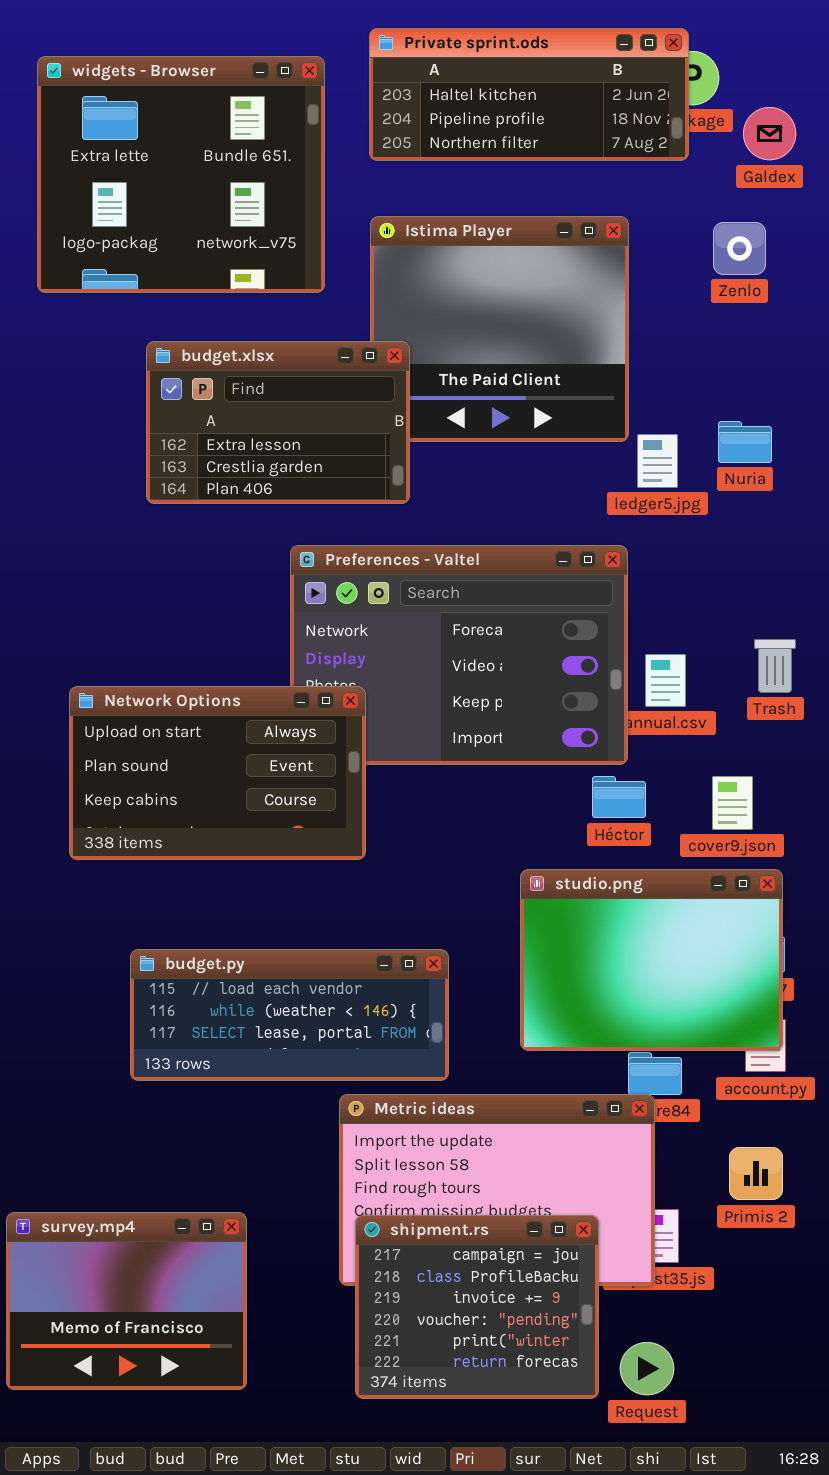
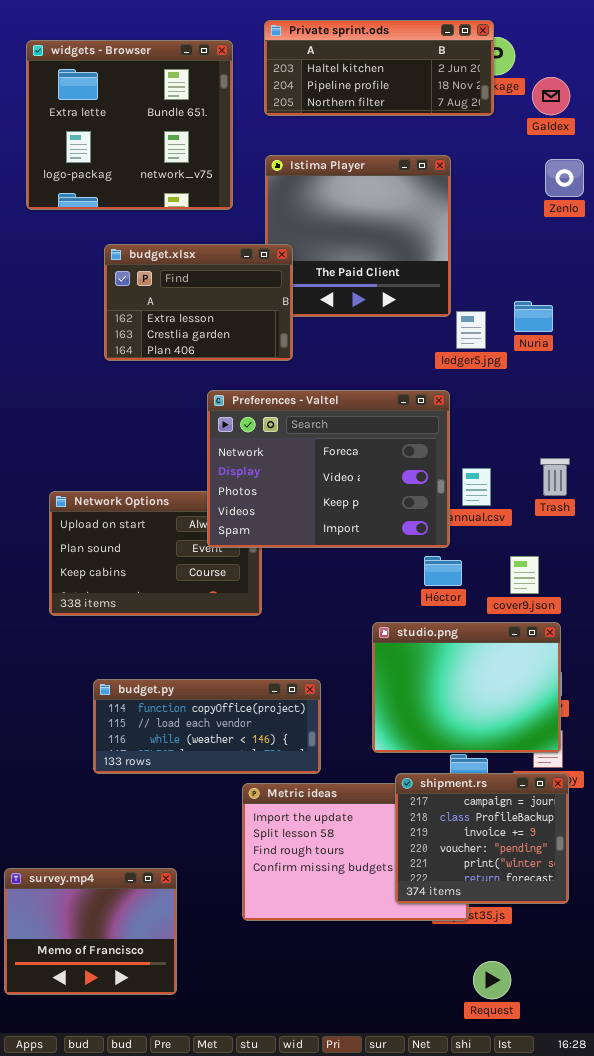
Zenlo: [713,222,766,275] -> [545,159,584,197], moved
Preferences - Valtel: [290,545,628,765] -> [207,390,450,548], raised
budget.py: [130,949,449,1081] -> [93,679,321,774], scrolled up 1 row
shipment.rs: [355,1215,599,1399] -> [395,773,569,904], moved
Request: [620,1342,674,1395] -> [473,961,511,999], moved

